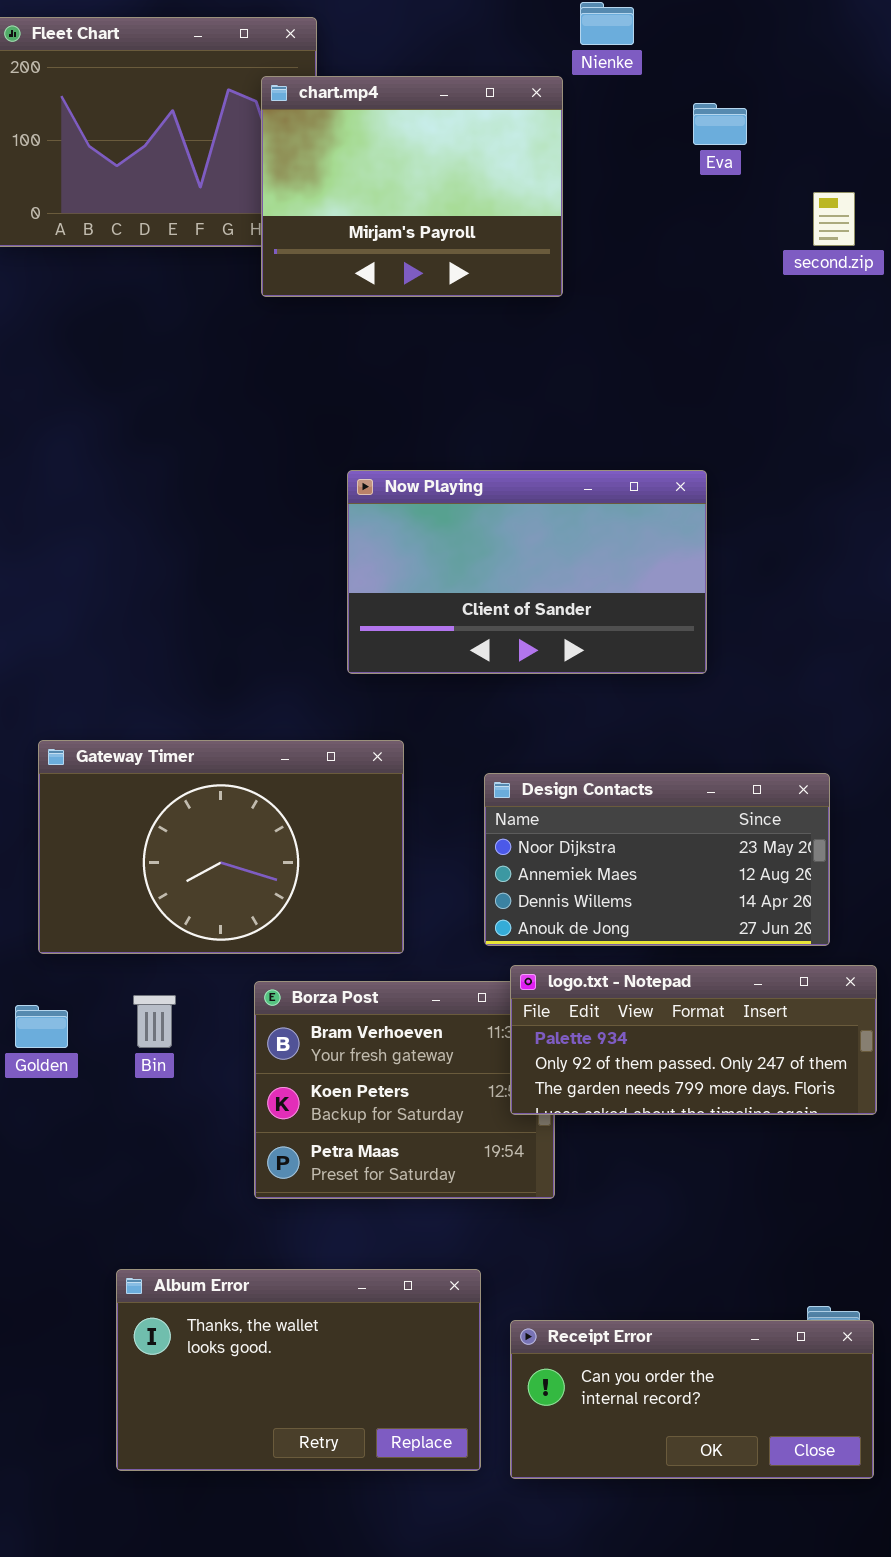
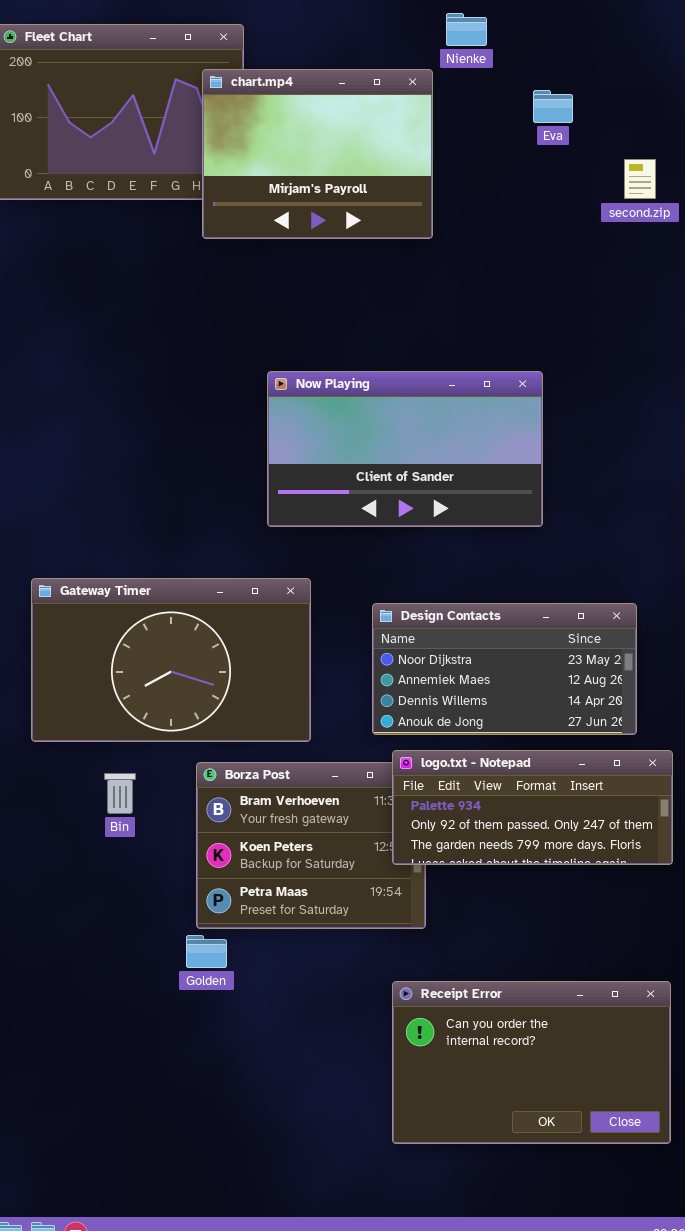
Golden: [15,1005,68,1048] -> [186,935,227,968], moved
Album Error: [116,1269,481,1471] -> none, closed
Receipt Error: [510,1320,874,1479] -> [392,981,671,1144], resized

